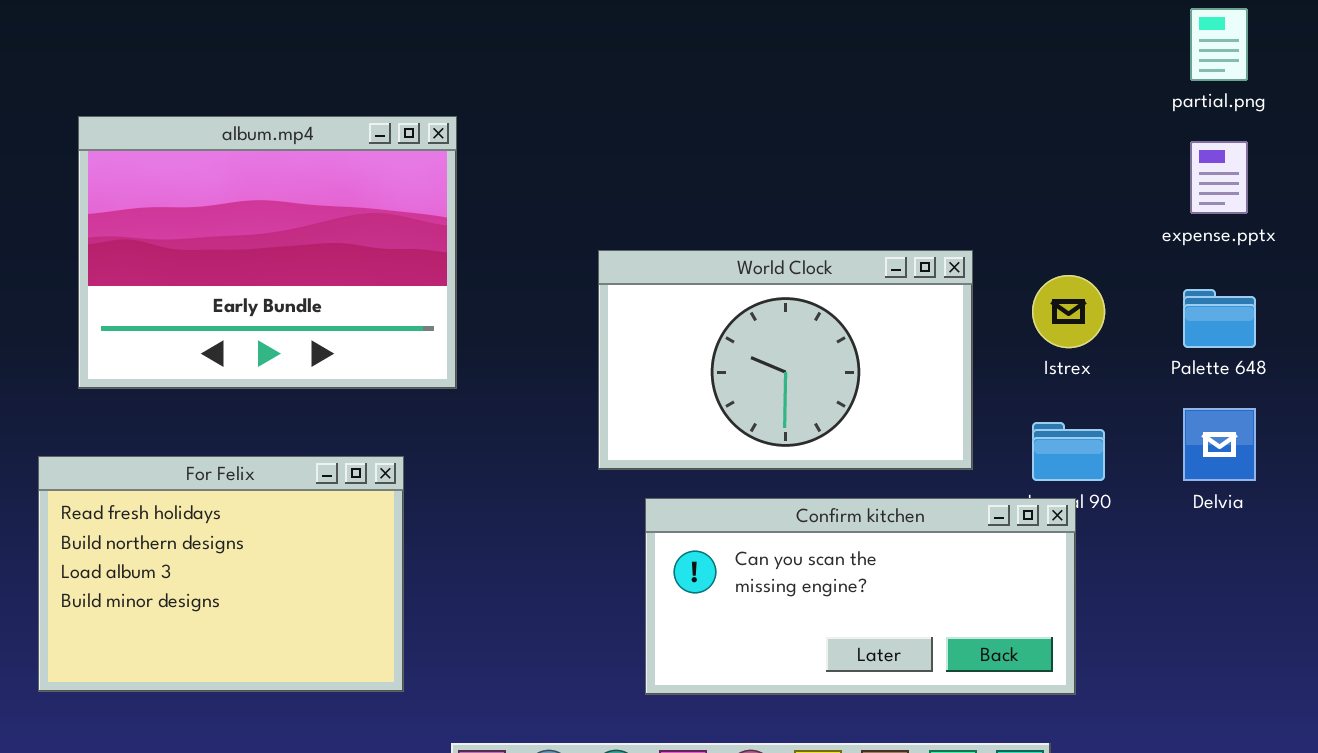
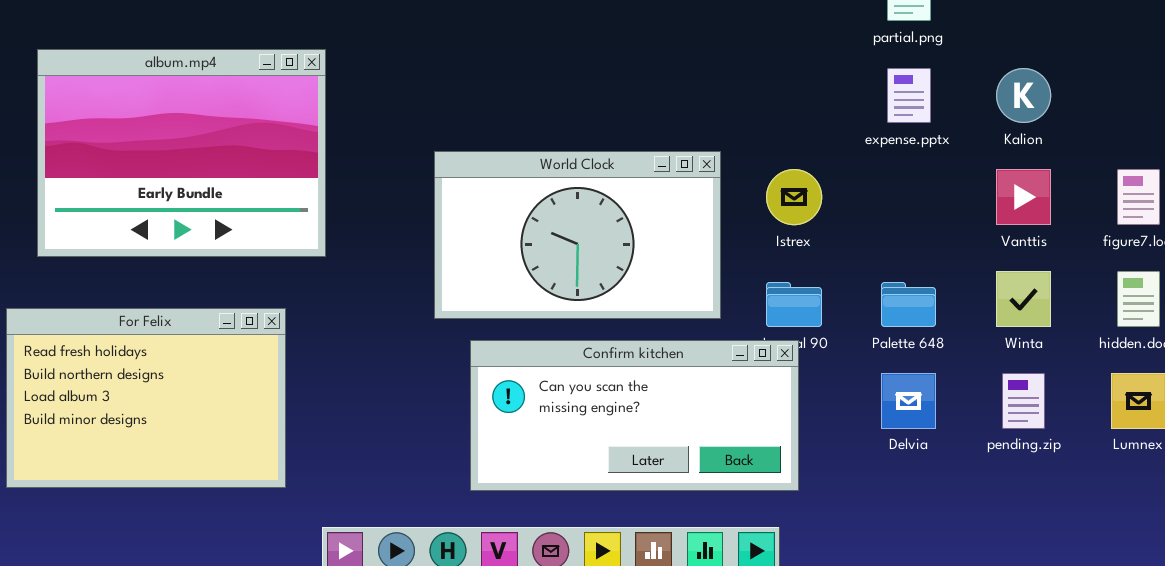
Palette 648: [1183,289,1256,348] -> [881,282,936,327], moved
Delvia: [1183,408,1256,481] -> [881,373,936,429], moved

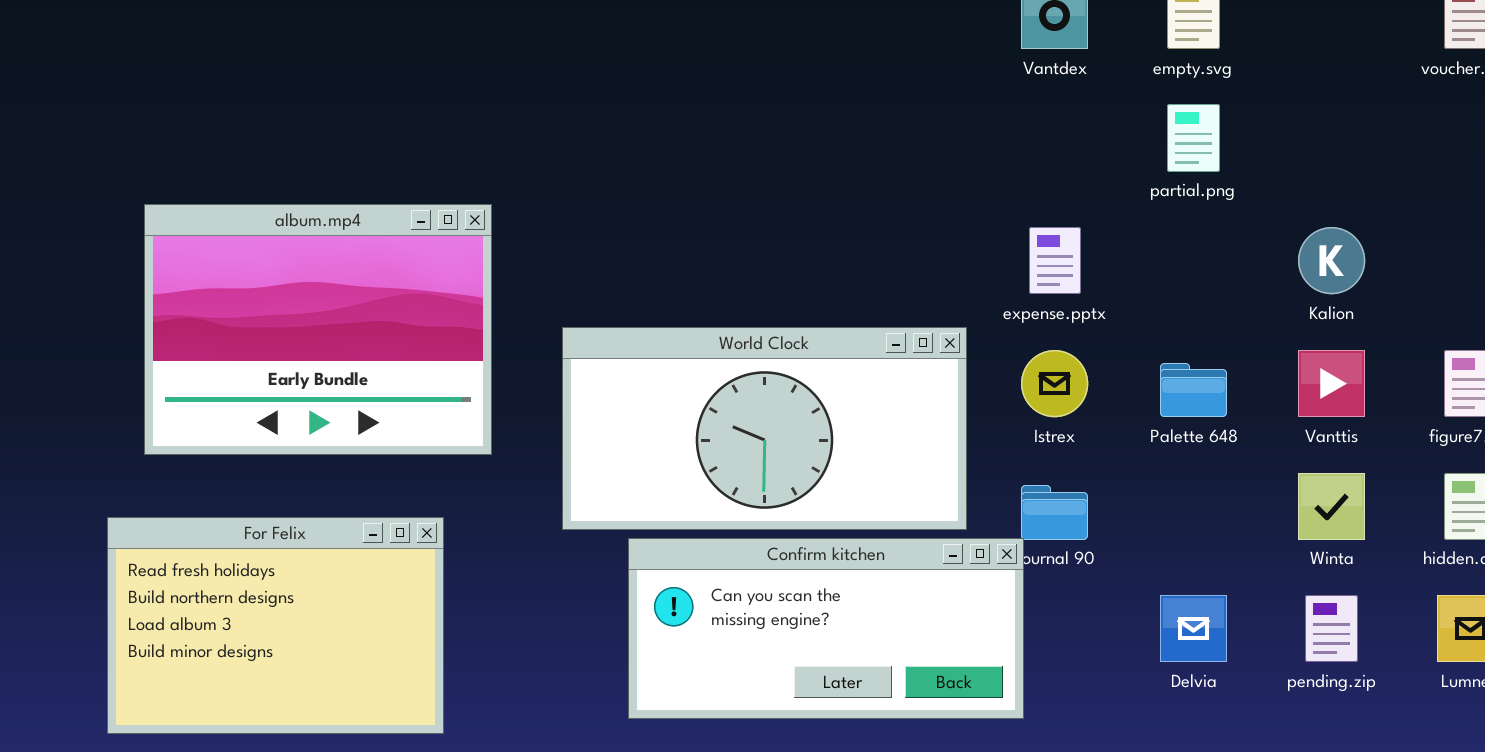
expense.pptx: [887,68,931,123] -> [1029,227,1081,294], moved
World Clock: [434,151,721,319] -> [562,327,967,530], resized
Palette 648: [881,282,936,327] -> [1160,363,1227,417], moved
Confirm kitchen: [470,340,799,491] -> [628,538,1024,719], moved

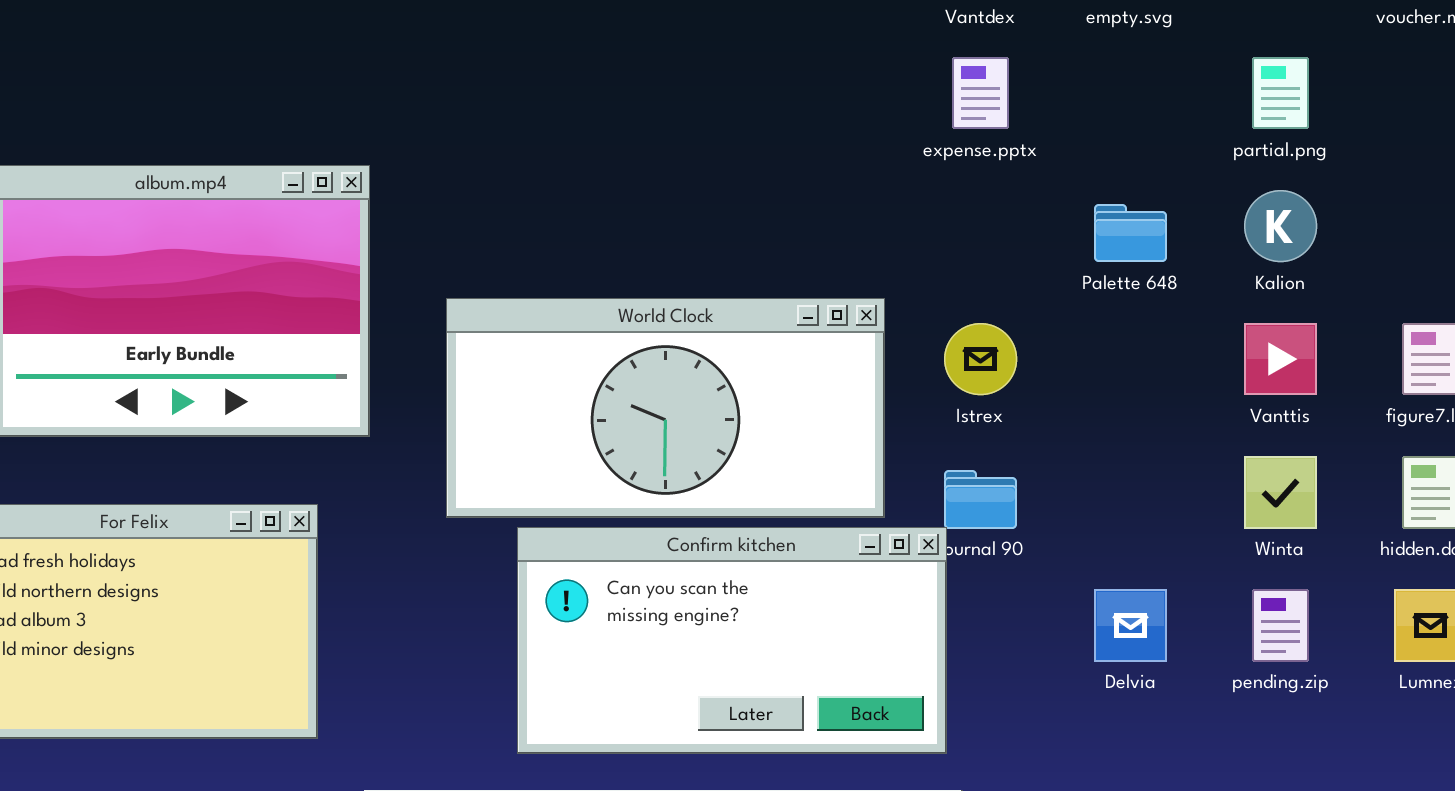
partial.png: [1167,104,1220,172] -> [1252,57,1309,129], moved
expense.pptx: [1029,227,1081,294] -> [952,57,1009,129], moved
Palette 648: [1160,363,1227,417] -> [1094,204,1167,262], moved
Confirm kitchen: [628,538,1024,719] -> [517,527,947,754], resized

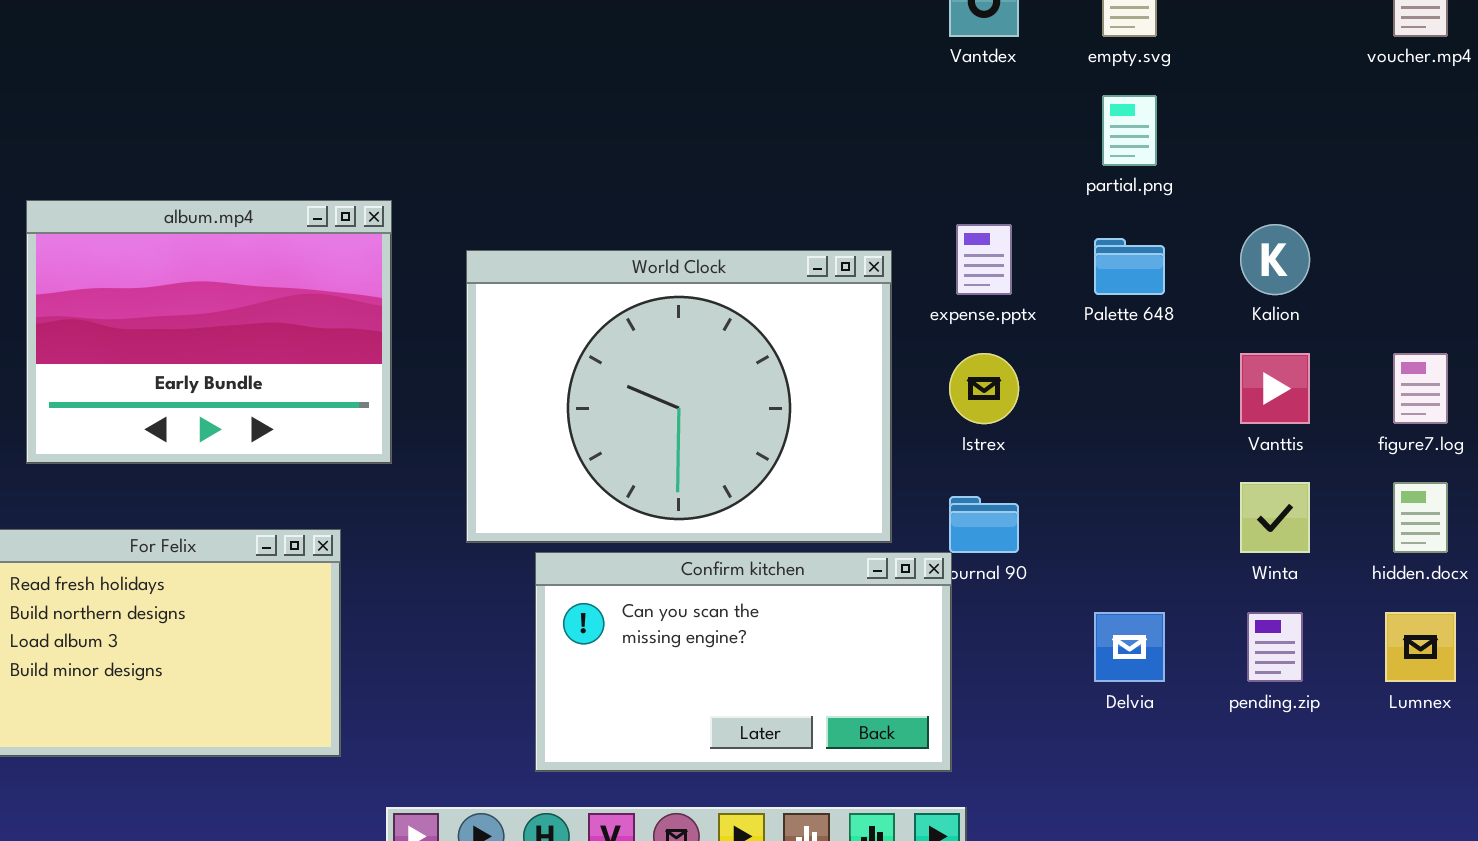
expense.pptx: [952,57,1009,129] -> [956,224,1012,295], moved
partial.png: [1252,57,1309,129] -> [1102,95,1157,166], moved
World Clock: [446,298,885,518] -> [466,250,892,543], resized

